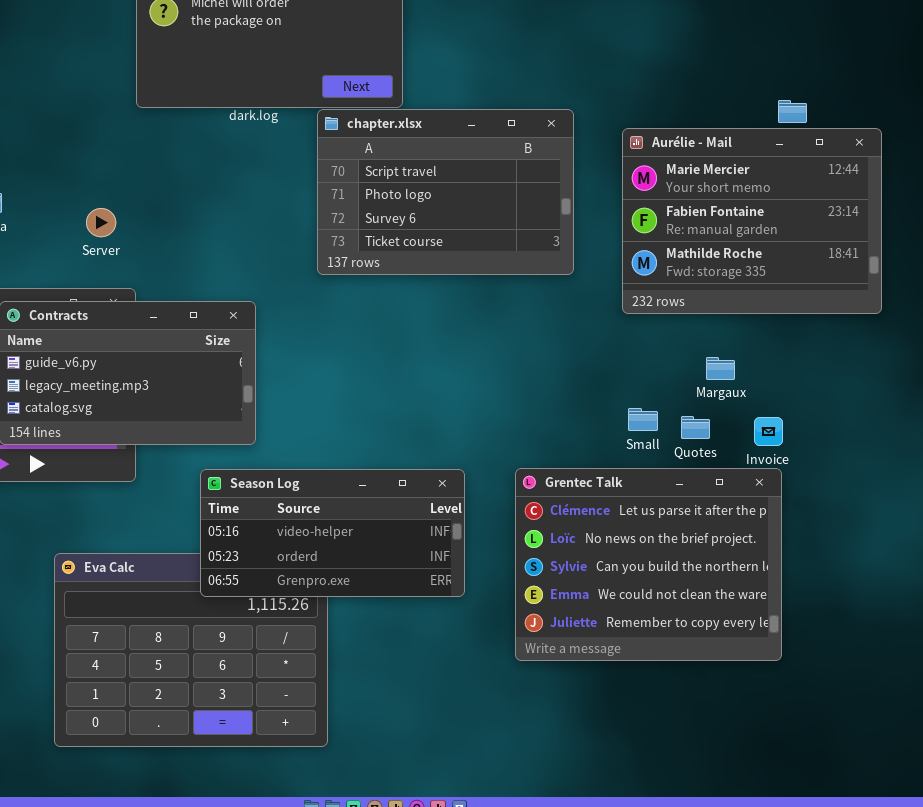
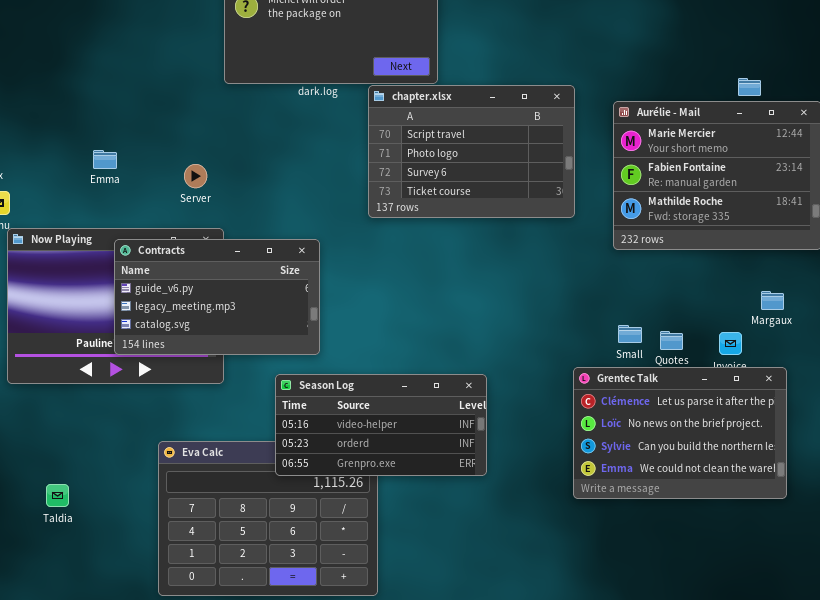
Margaux: [706,357,735,380] -> [761,291,784,310], moved
Grentec Talk: [515,468,782,661] -> [573,367,787,499], moved, resized

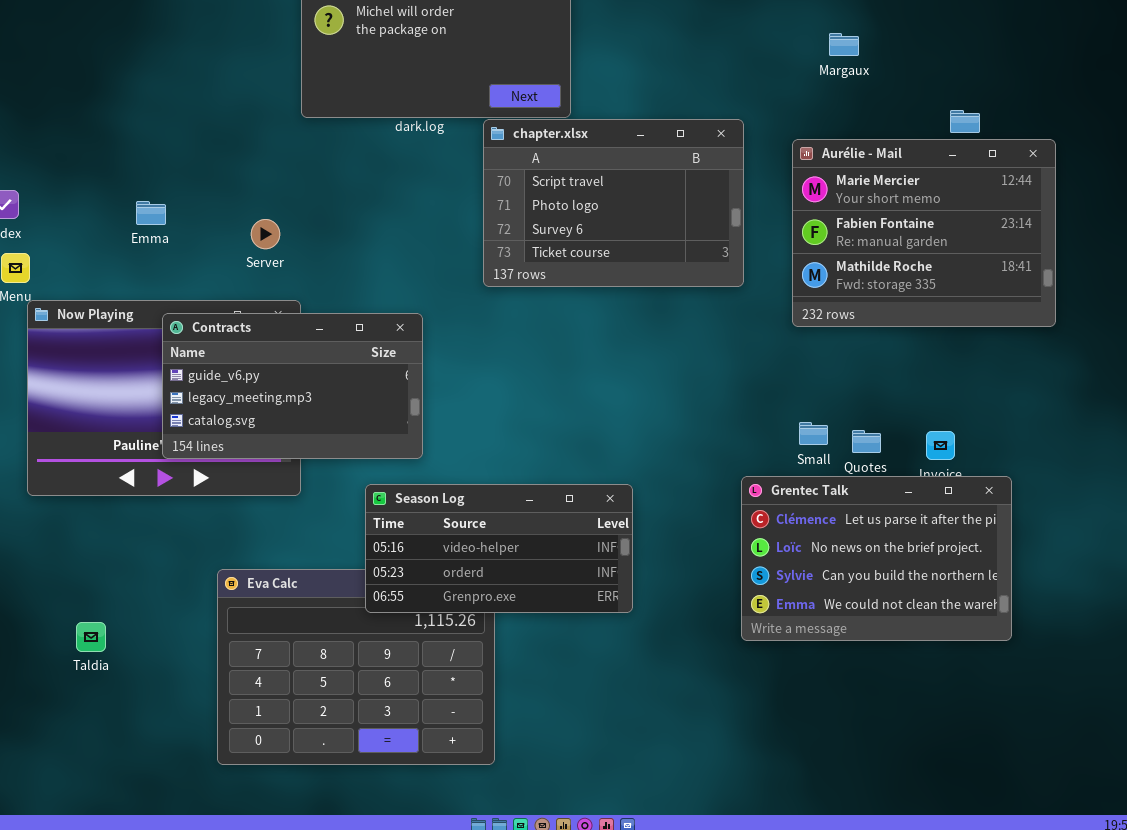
Margaux: [761,291,784,310] -> [829,33,859,56], moved

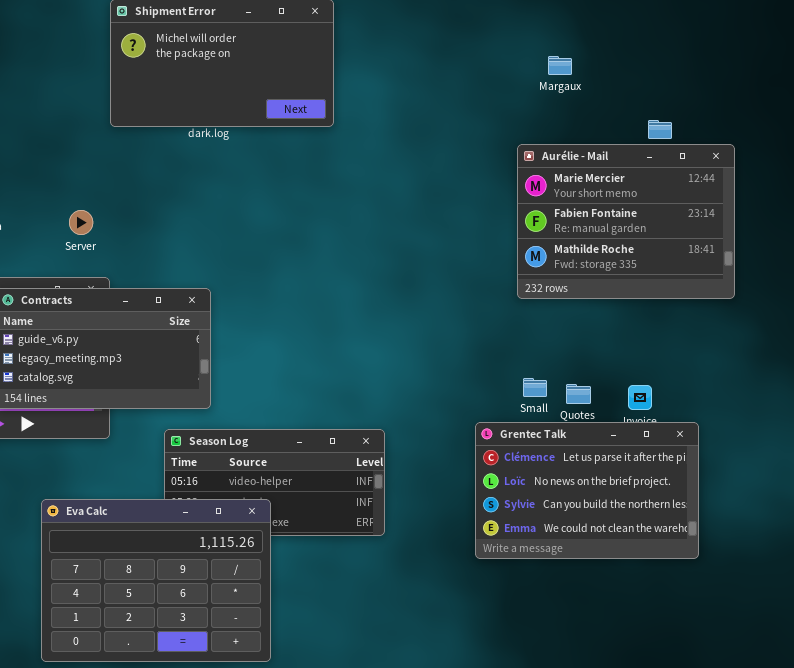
chapter.xlsx: [483,119,744,287] -> none, closed
Eva Calc: [217,569,495,765] -> [41,499,271,662], raised

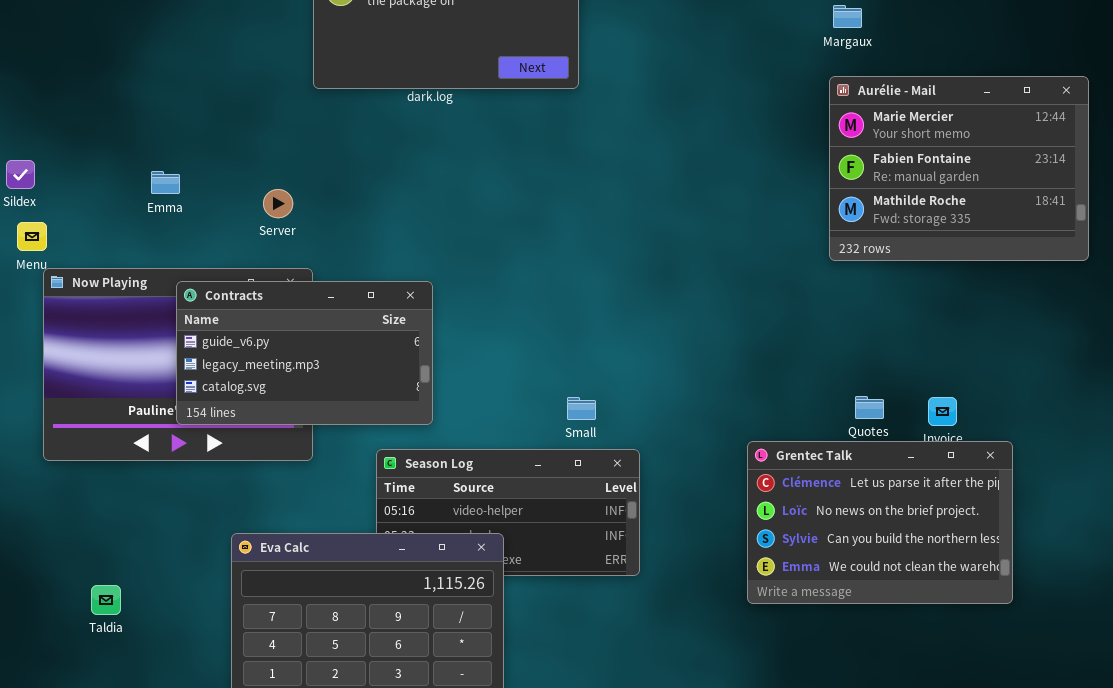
Aurélie - Mail: [517,144,735,299] -> [829,76,1089,261], moved
Small: [523,378,547,397] -> [567,397,596,420], moved

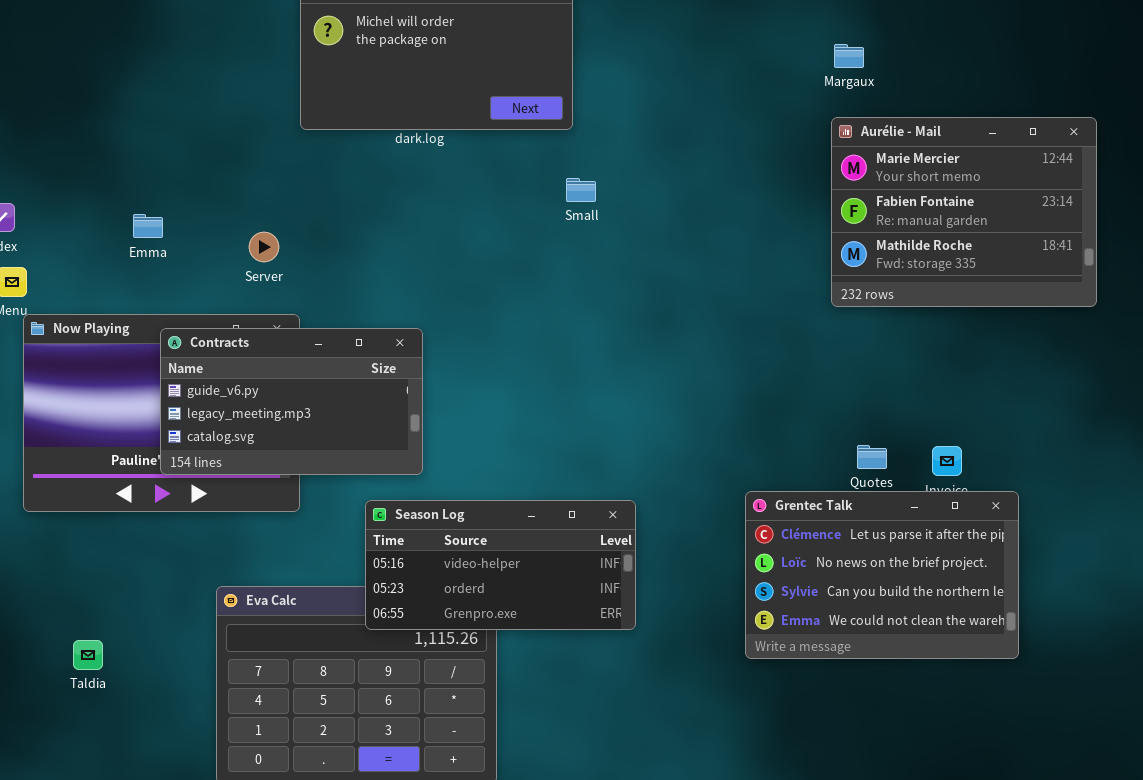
Small: [567,397,596,420] -> [566,178,596,202], moved
Season Log: [376,449,640,576] -> [365,500,636,630], raised

